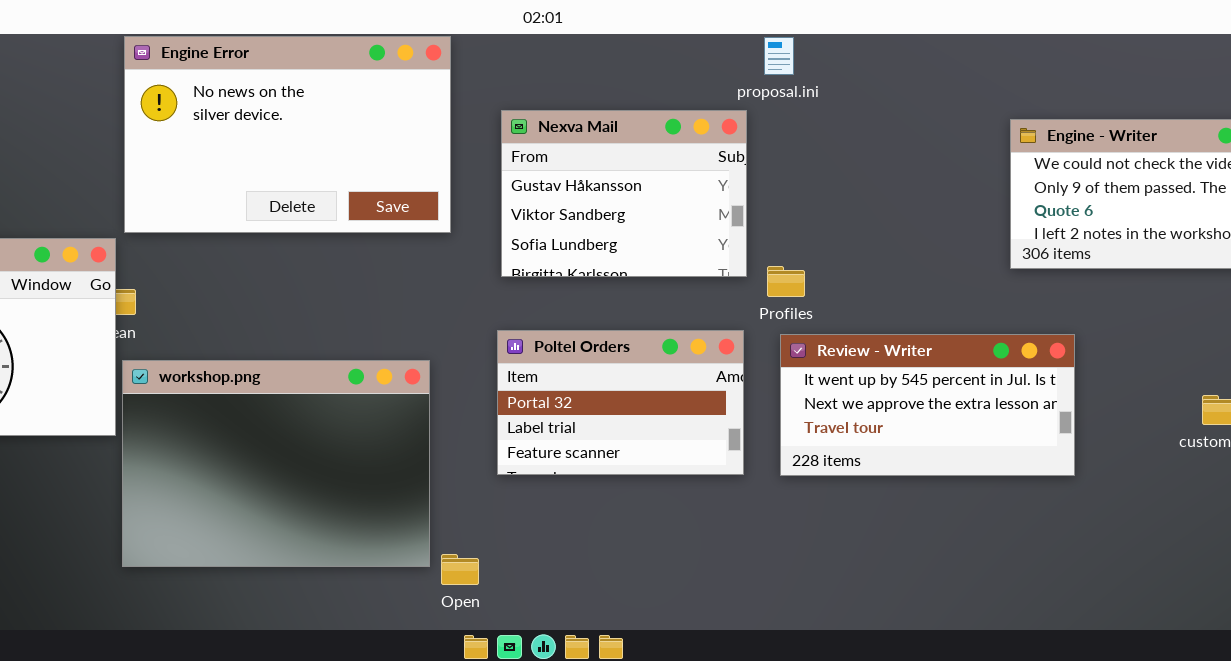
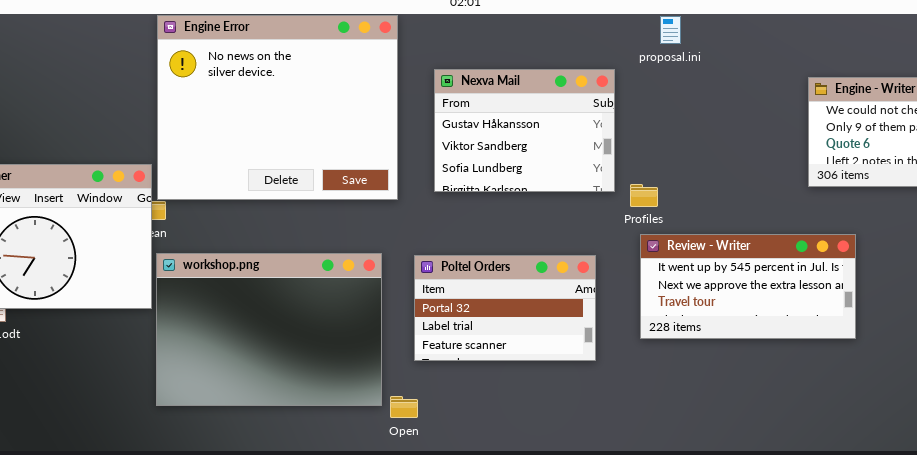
Engine Error: [124,36,451,233] -> [157,15,398,200], resized
proposal.ini: [764,37,794,75] -> [660,16,681,44], moved
Poltel Orders: [497,330,744,475] -> [414,255,596,361], moved

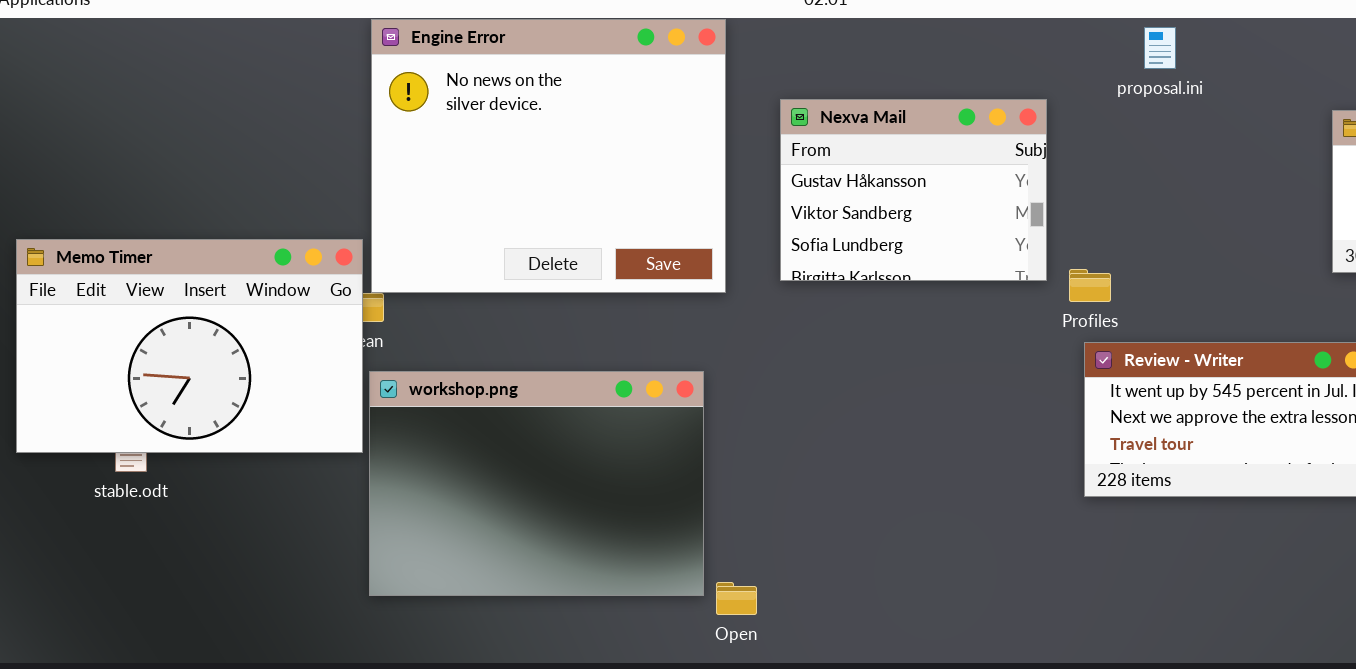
proposal.ini: [660,16,681,44] -> [1144,27,1176,69], moved
Poltel Orders: [414,255,596,361] -> none, closed

